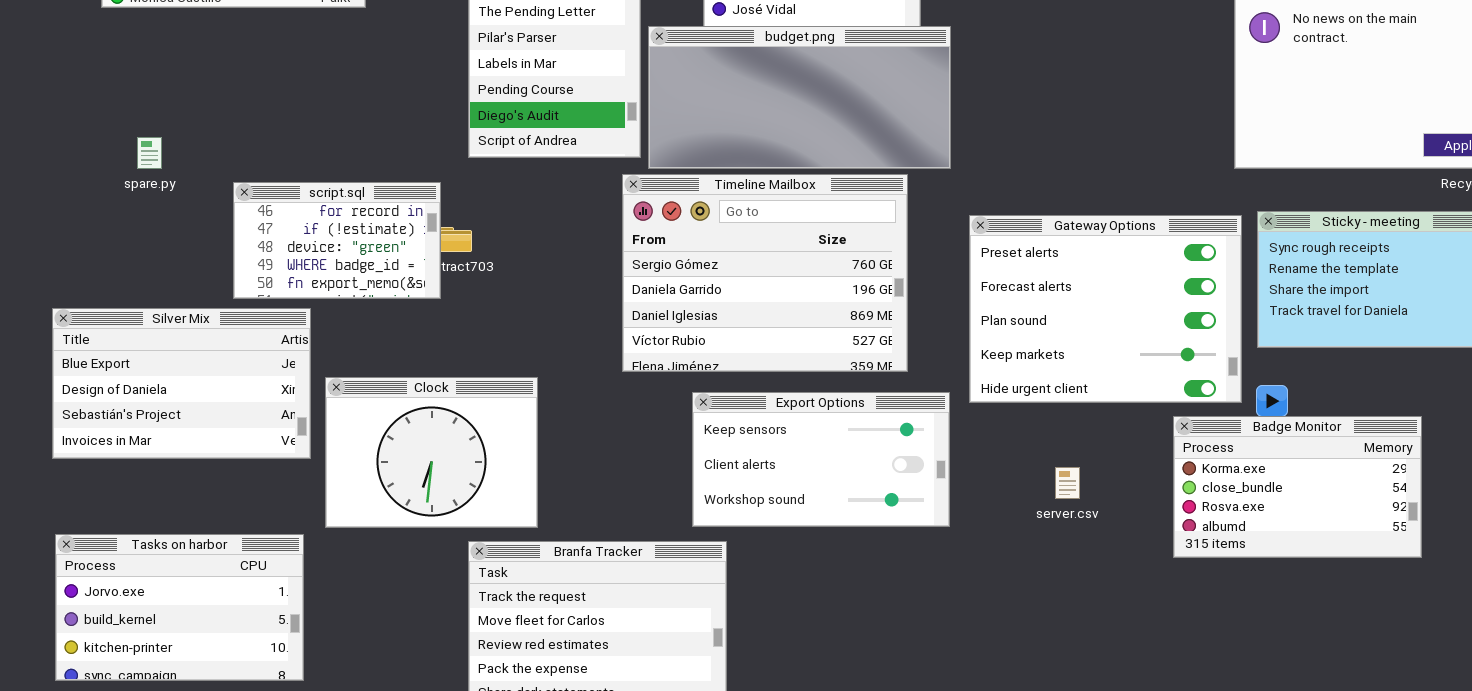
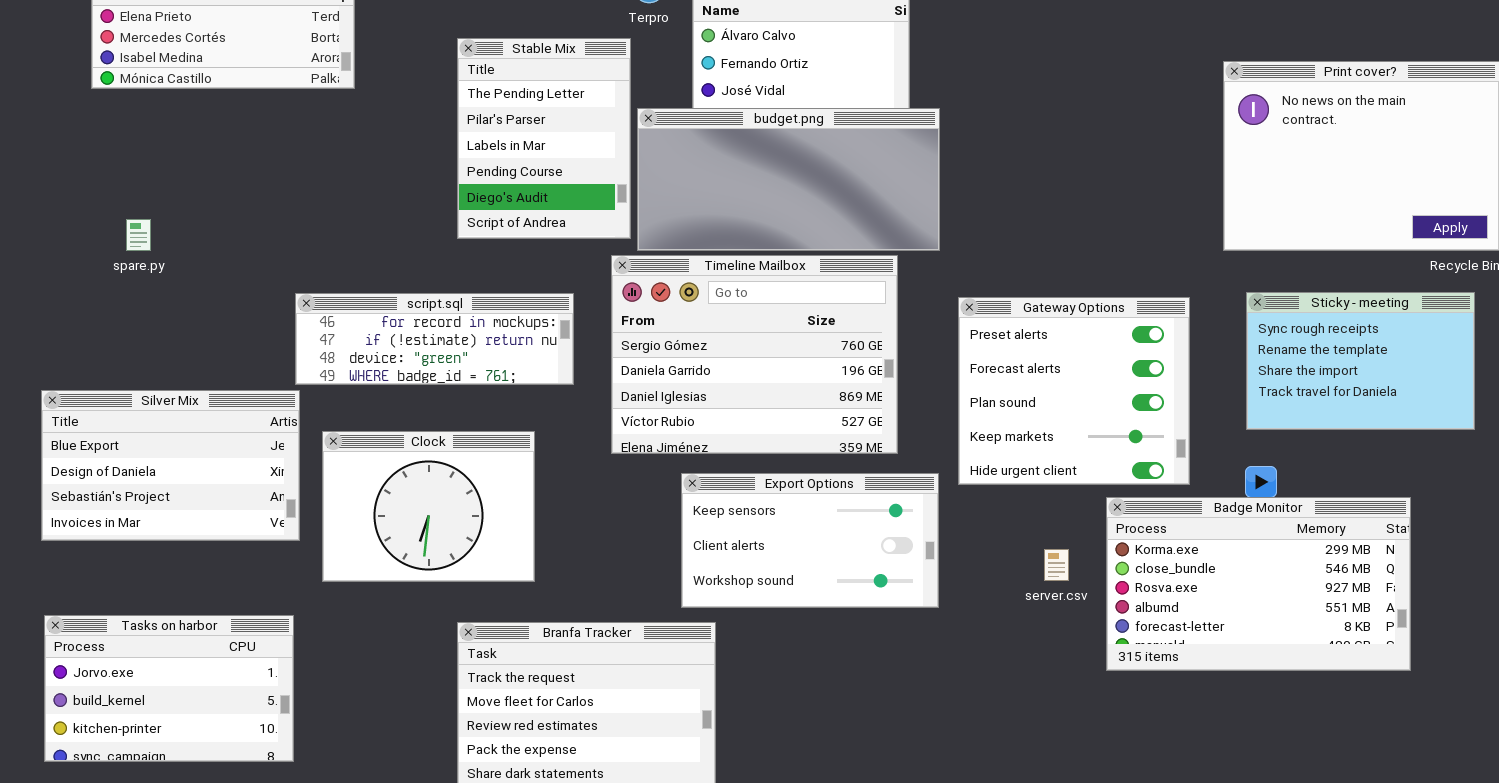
script.sql: [233,182,441,299] -> [295,293,574,385], moved, resized
Gateway Options: [969,215,1242,403] -> [958,297,1190,485], resized
Clock: [325,377,538,528] -> [322,431,535,582], moved
Badge Monitor: [1173,416,1422,558] -> [1106,497,1411,671], resized

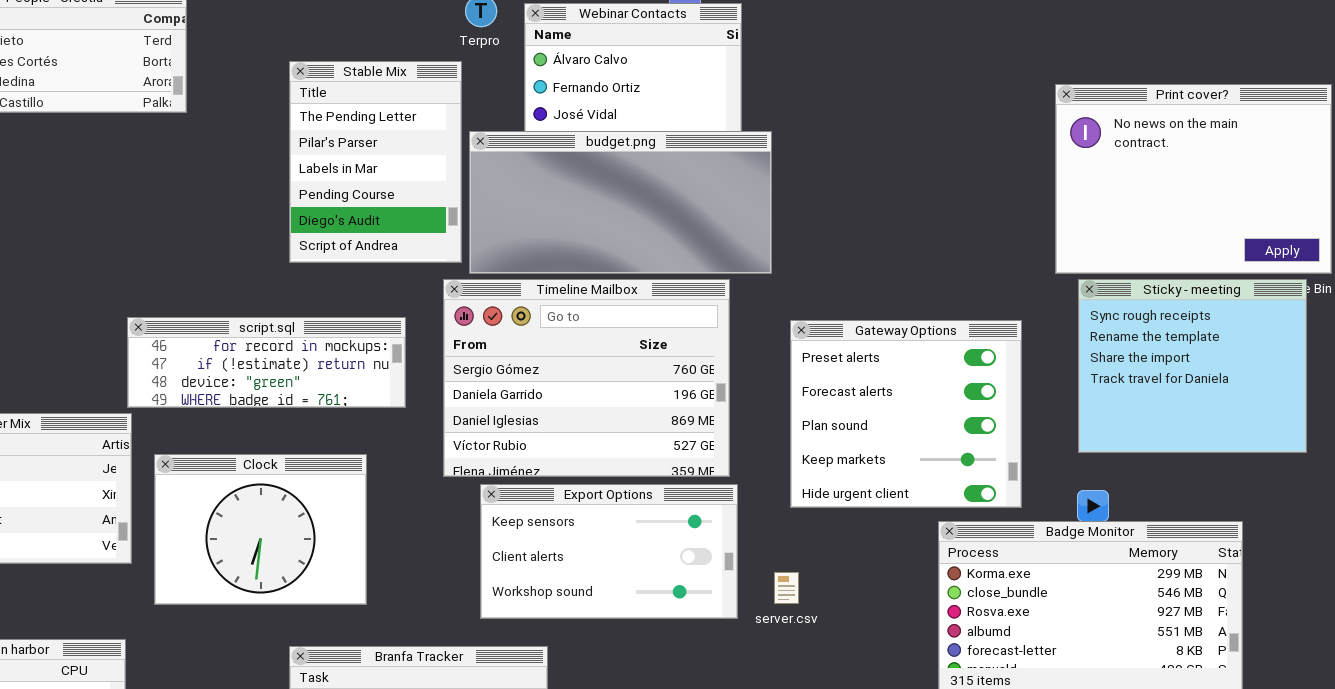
Sticky - meeting: [1246,292,1475,430] -> [1078,279,1307,453], resized
Export Options: [681,473,939,608] -> [480,484,738,619], moved
server.csv: [1044,549,1069,581] -> [774,572,799,604], moved

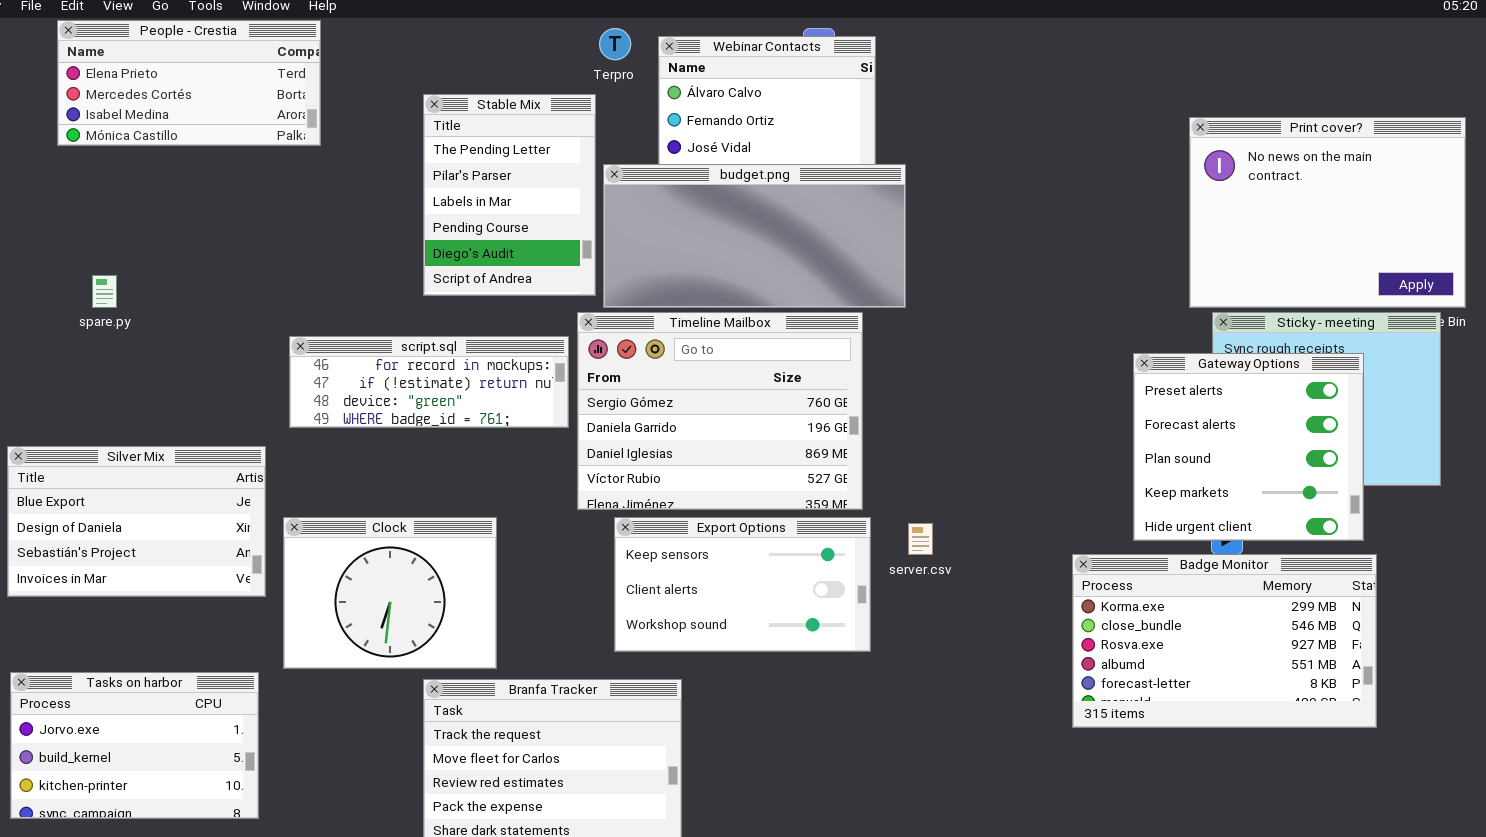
script.sql: [127,317,406,408] -> [289,336,569,428], moved
Gateway Options: [790,320,1022,508] -> [1133,353,1364,541], moved
Clock: [154,454,367,605] -> [283,517,497,669], moved
server.csv: [774,572,799,604] -> [908,523,933,555], moved

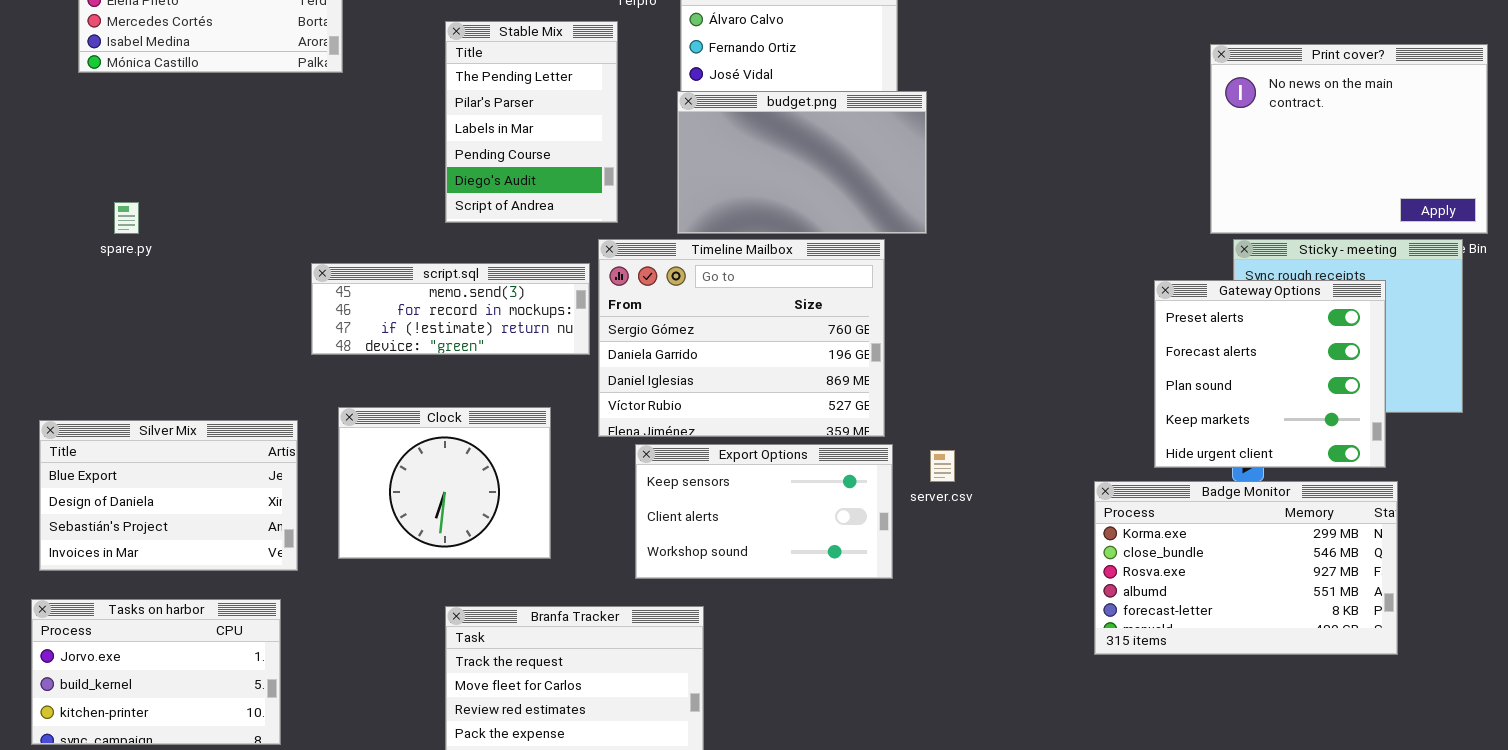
budget.png: [603,164,906,308] -> [677,91,927,234], resized
script.sql: [289,336,569,428] -> [311,263,590,355], scrolled up 1 row
Silver Mix: [7,446,266,597] -> [39,420,298,571], moved
Clock: [283,517,497,669] -> [338,407,551,559], moved

